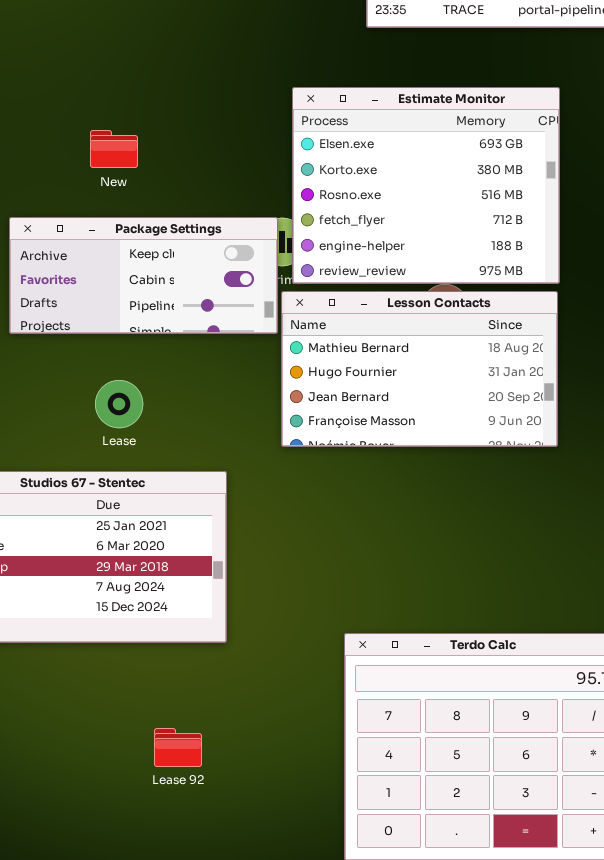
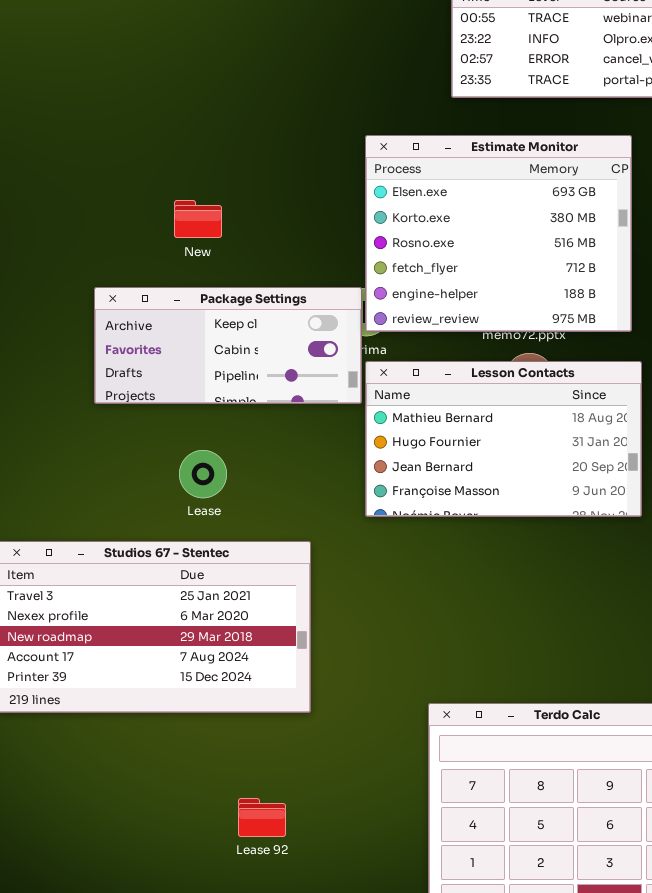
Estimate Monitor: [292,87,560,284] -> [365,135,632,332], moved

